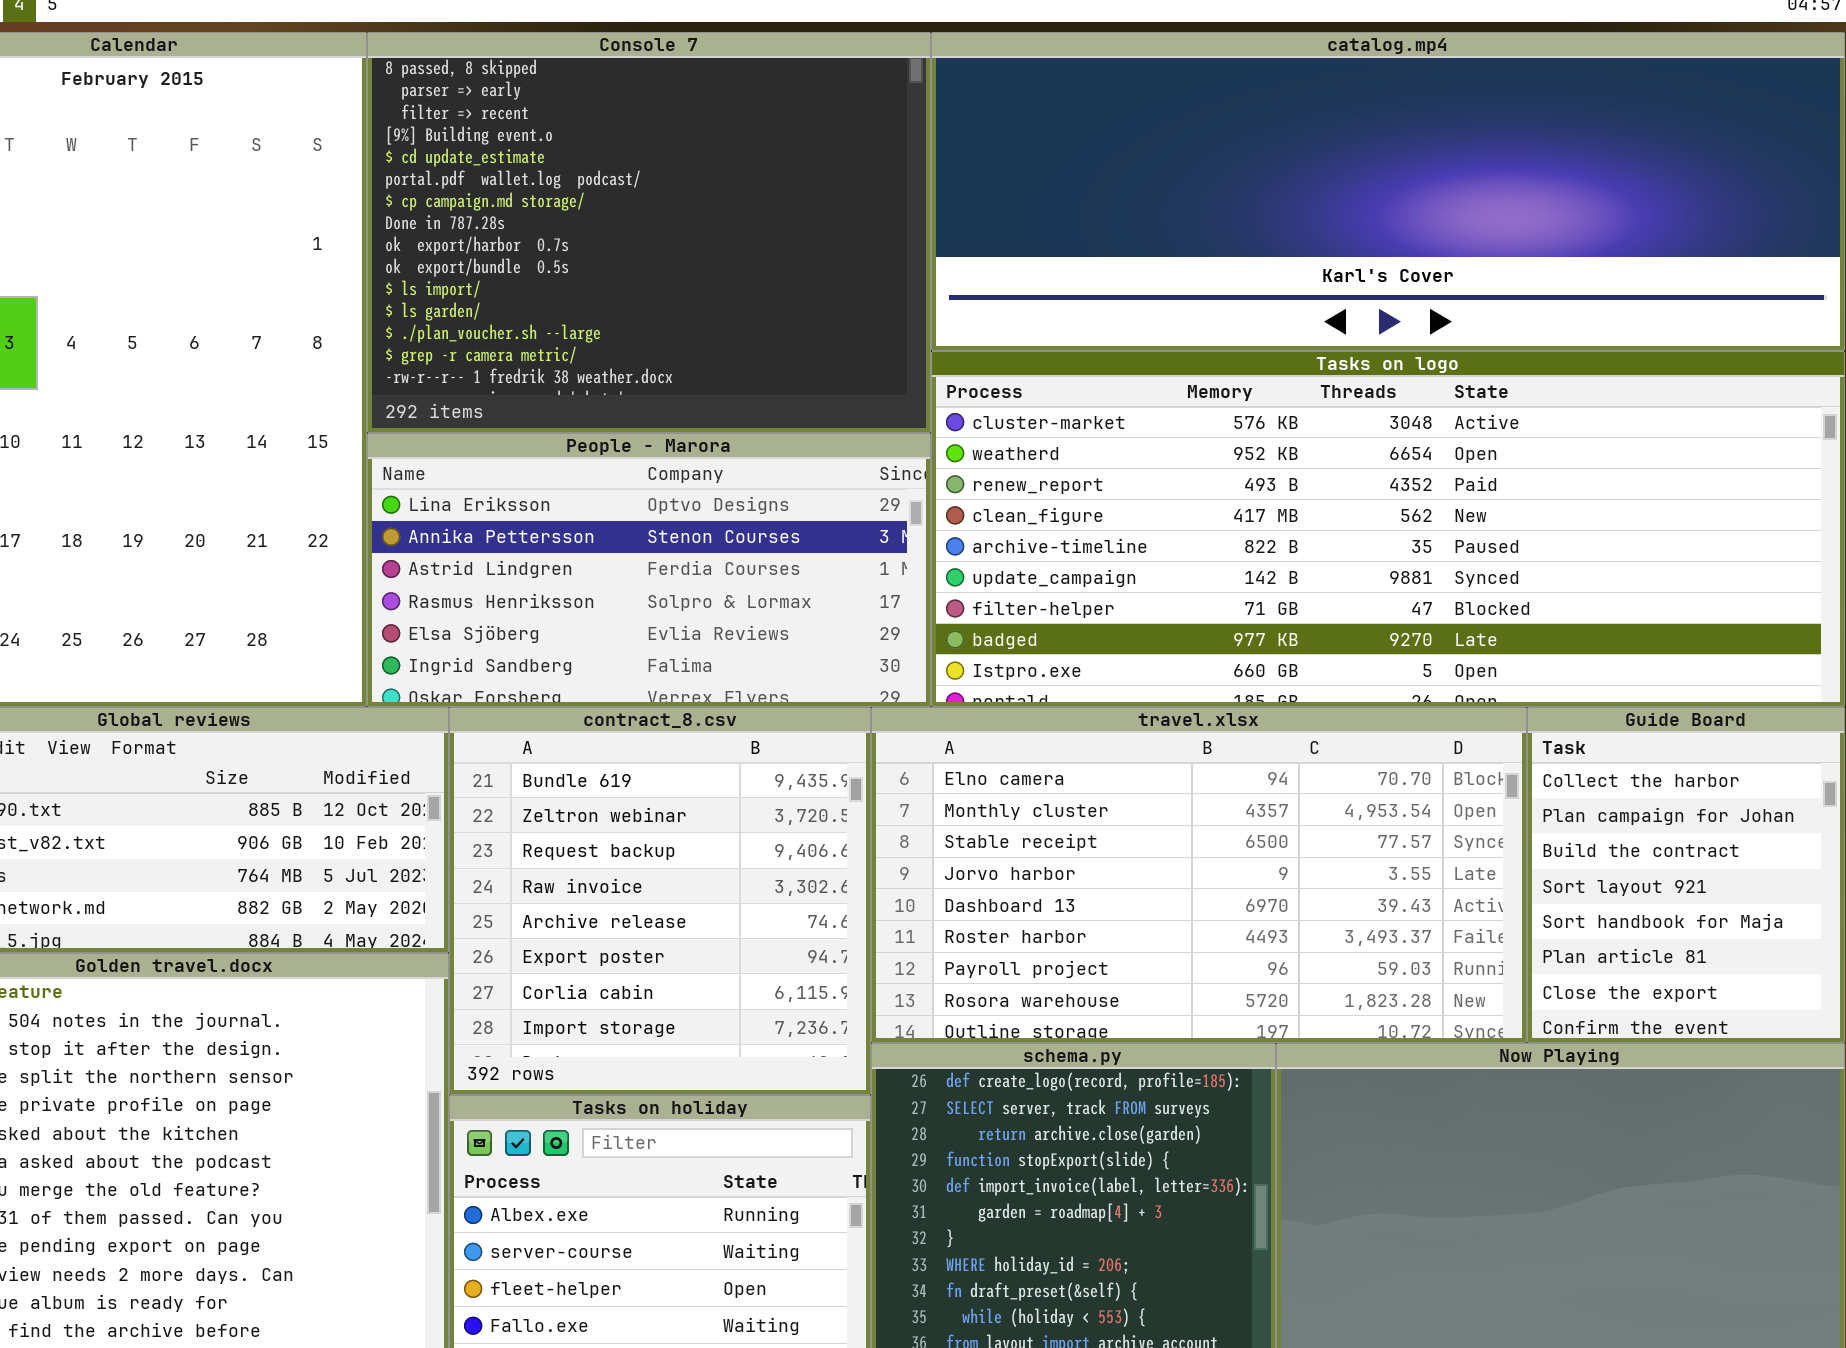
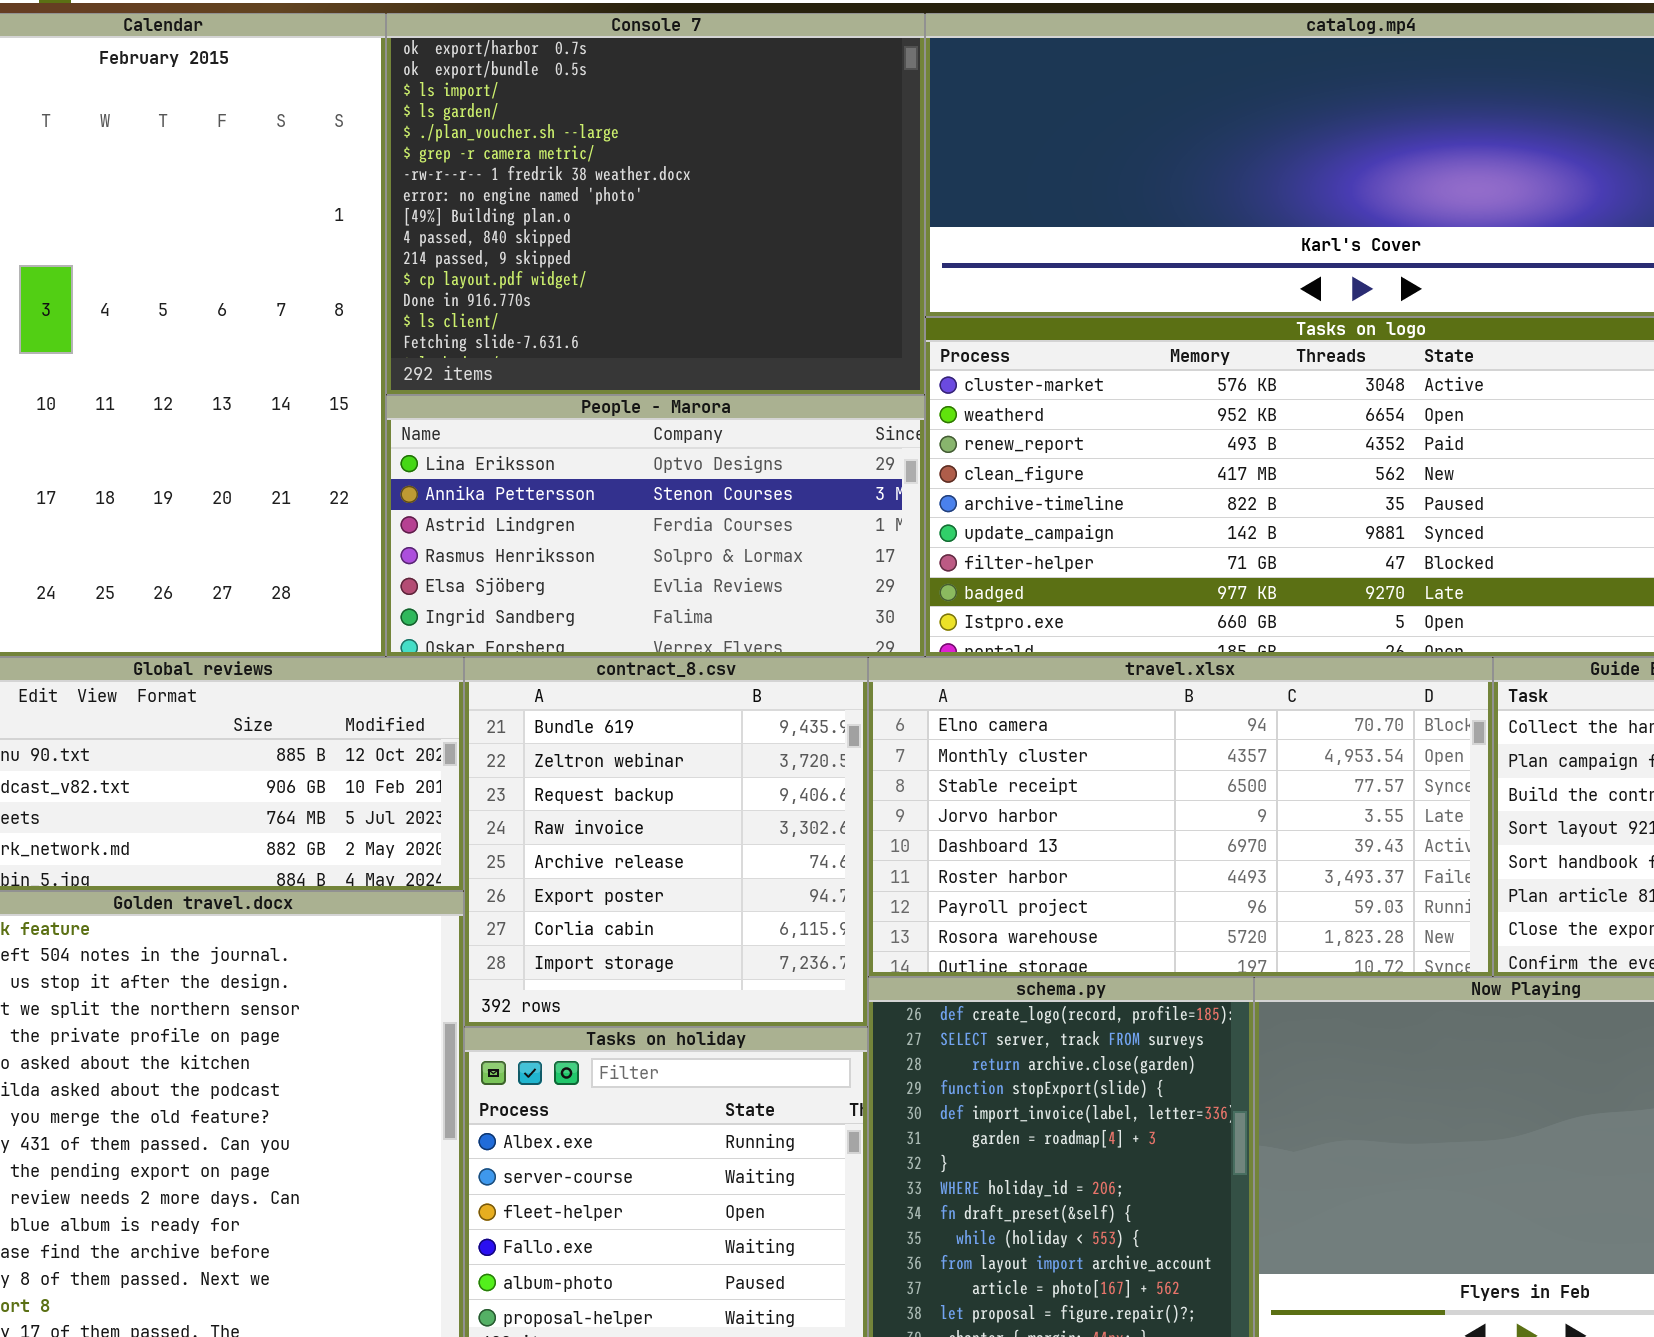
Console 7: [367,32,931,433] -> [386,13,925,395], scrolled down 8 rows

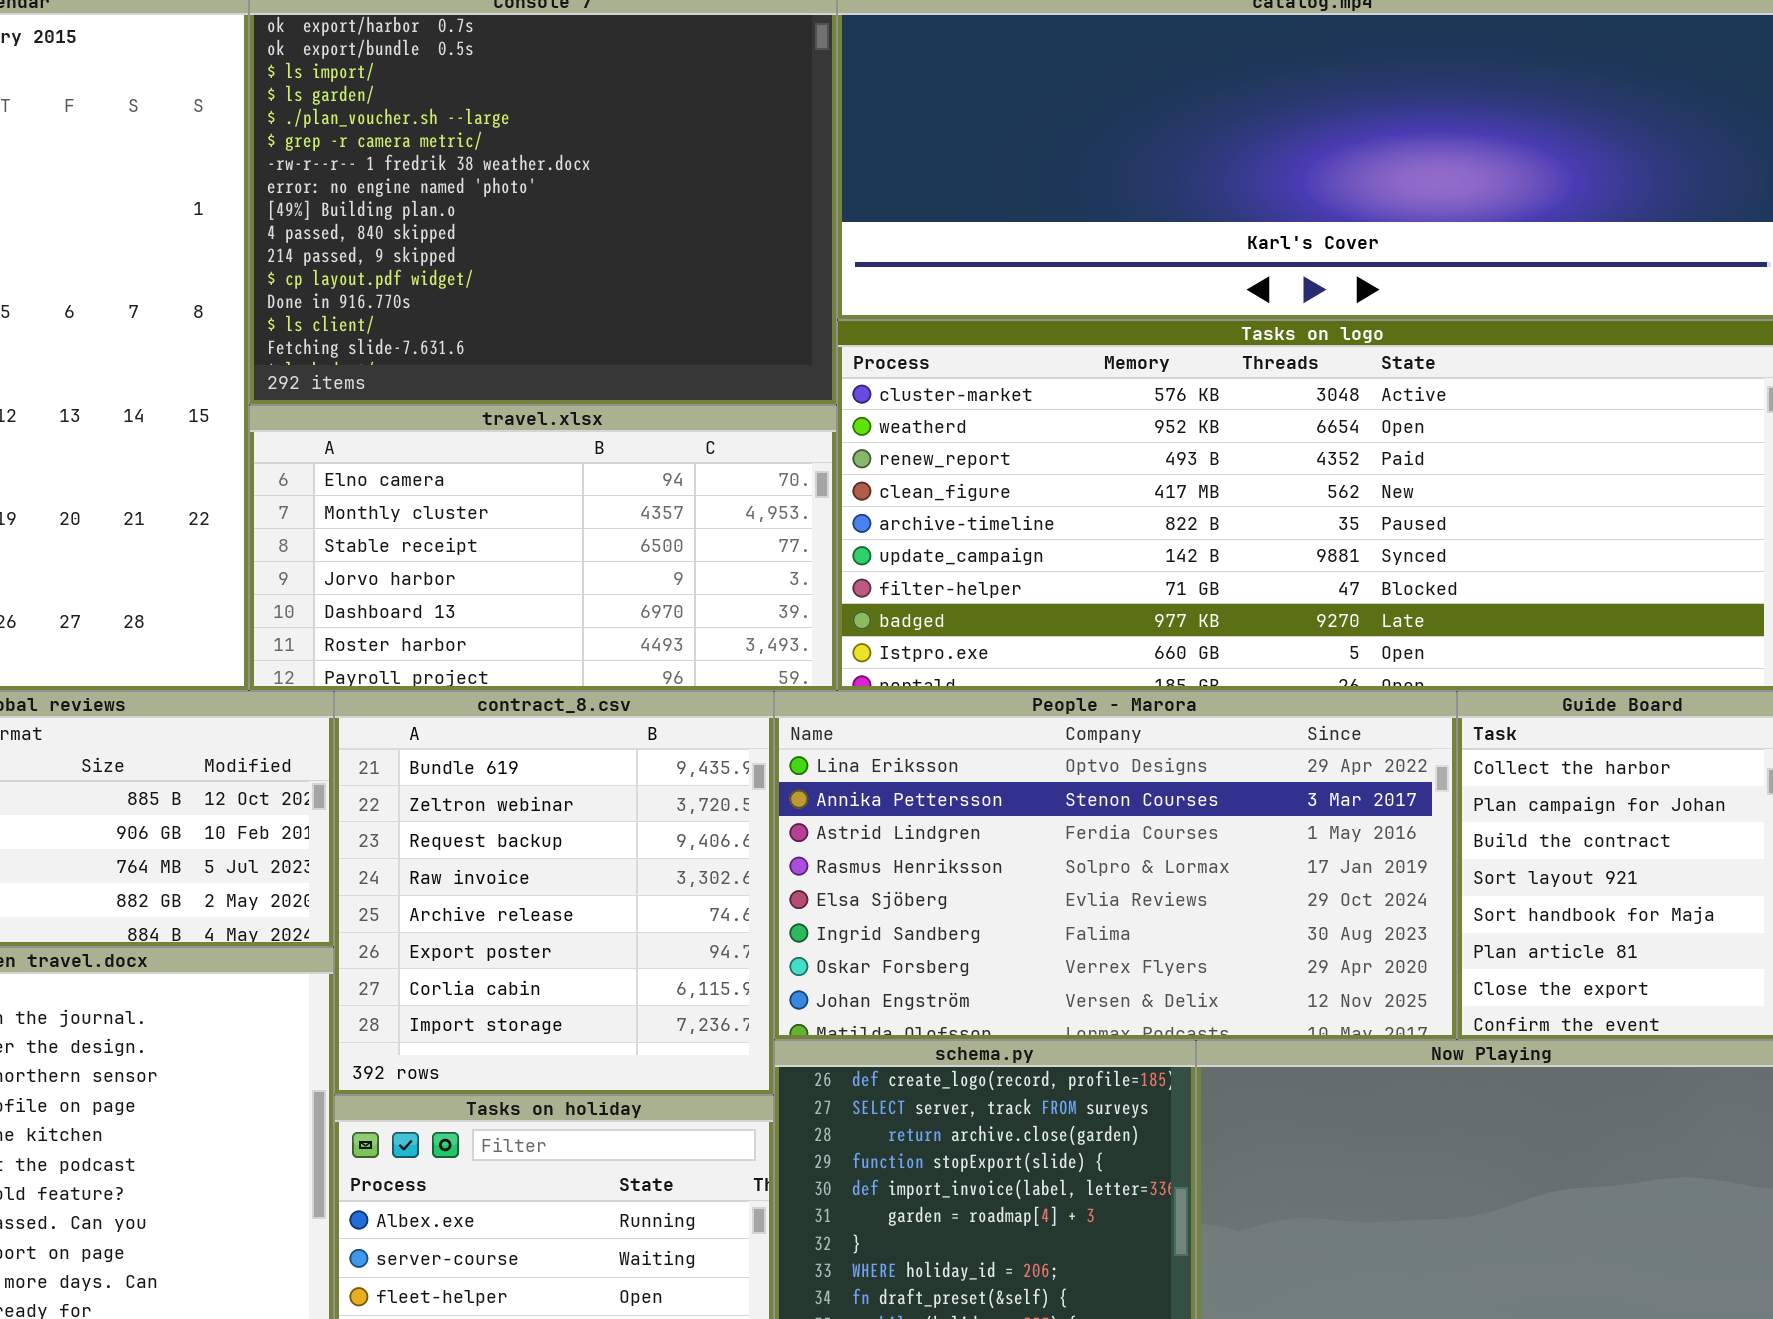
People - Marora: [386,395,925,657] -> [774,691,1457,1040], moved, resized
travel.xlsx: [868,657,1493,977] -> [249,405,837,691], moved, resized

